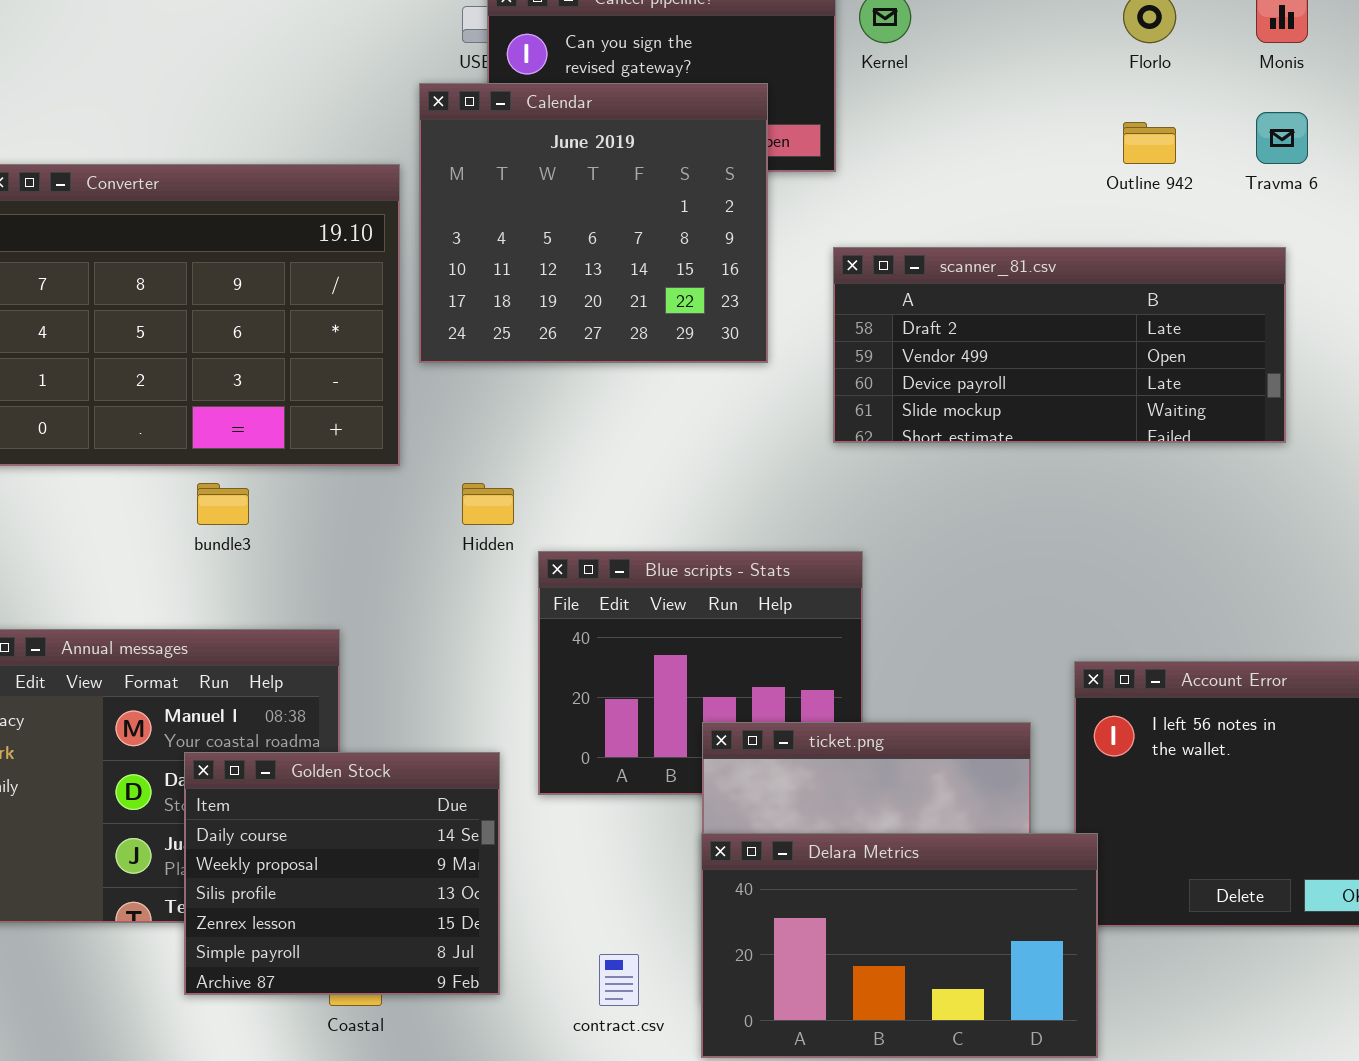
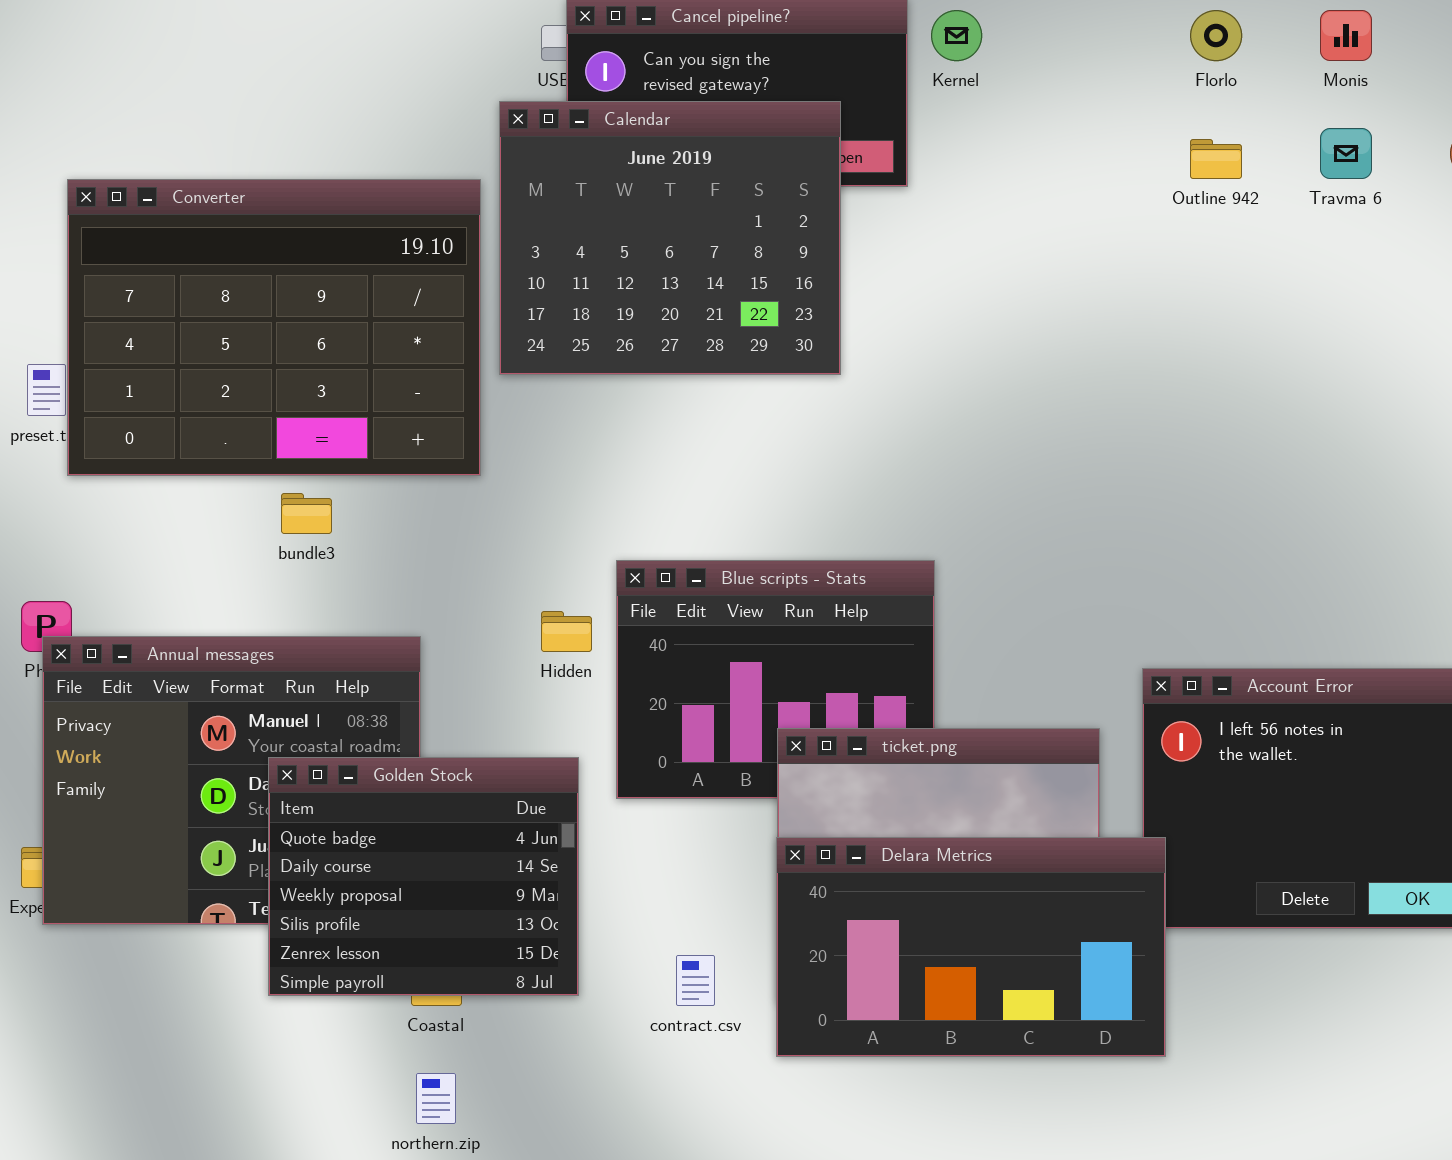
scanner_81.csv: [833,247,1286,443] -> none, closed
Hidden: [462,483,514,525] -> [541,611,592,652], moved
Golden Stock: [184,752,500,995] -> [268,757,579,996], scrolled up 1 row

